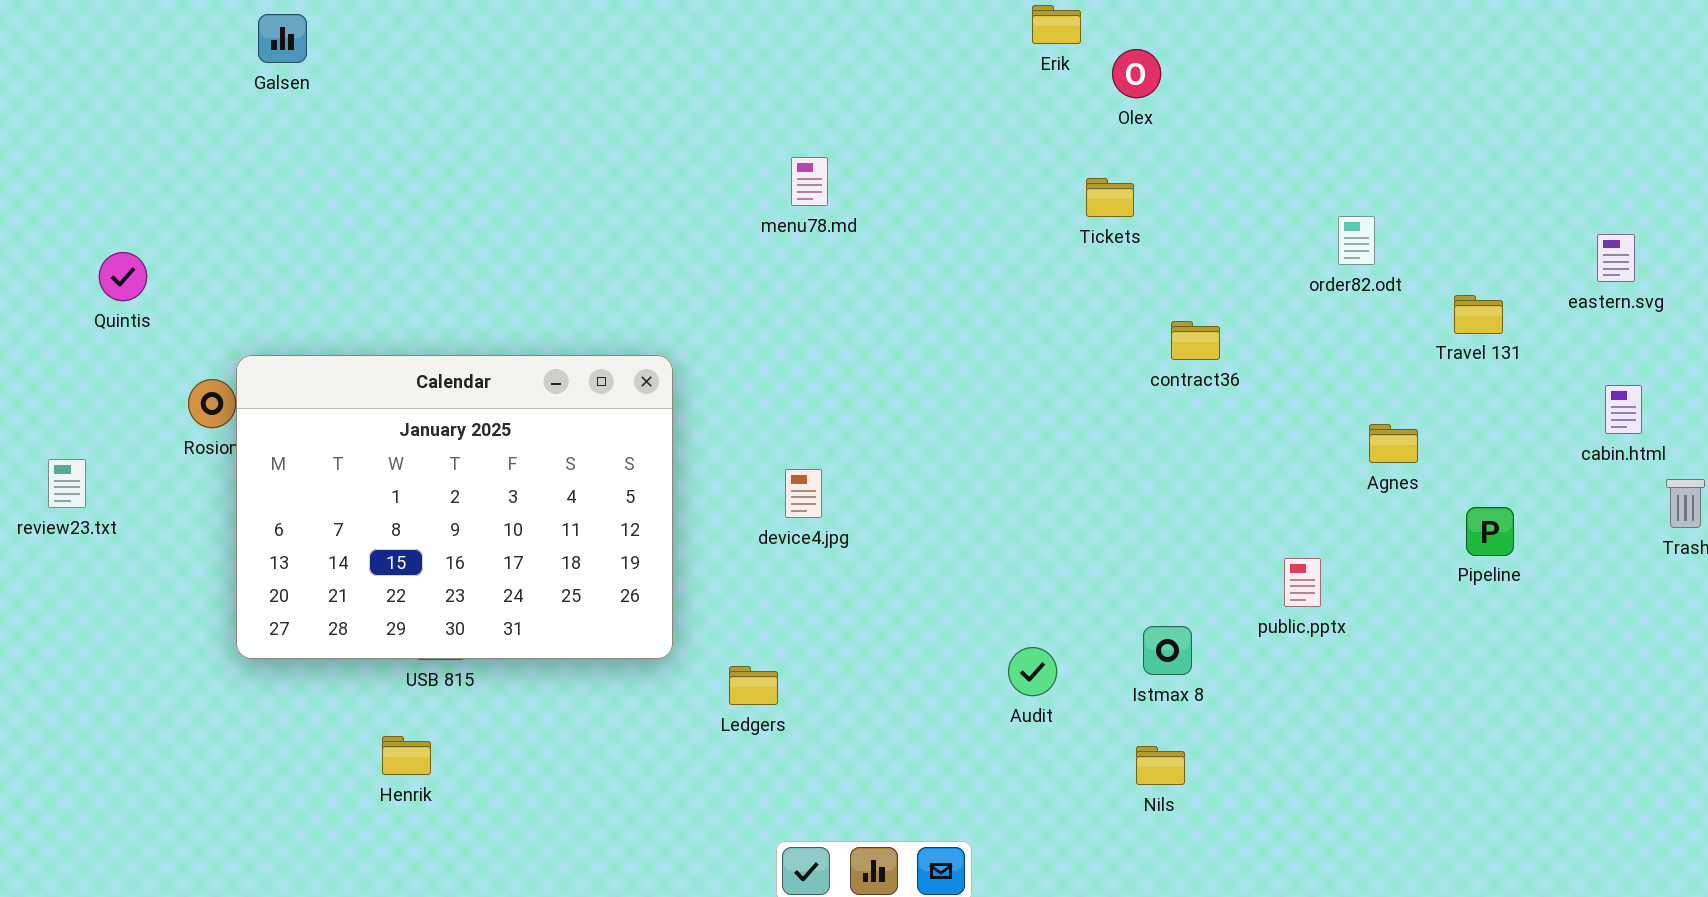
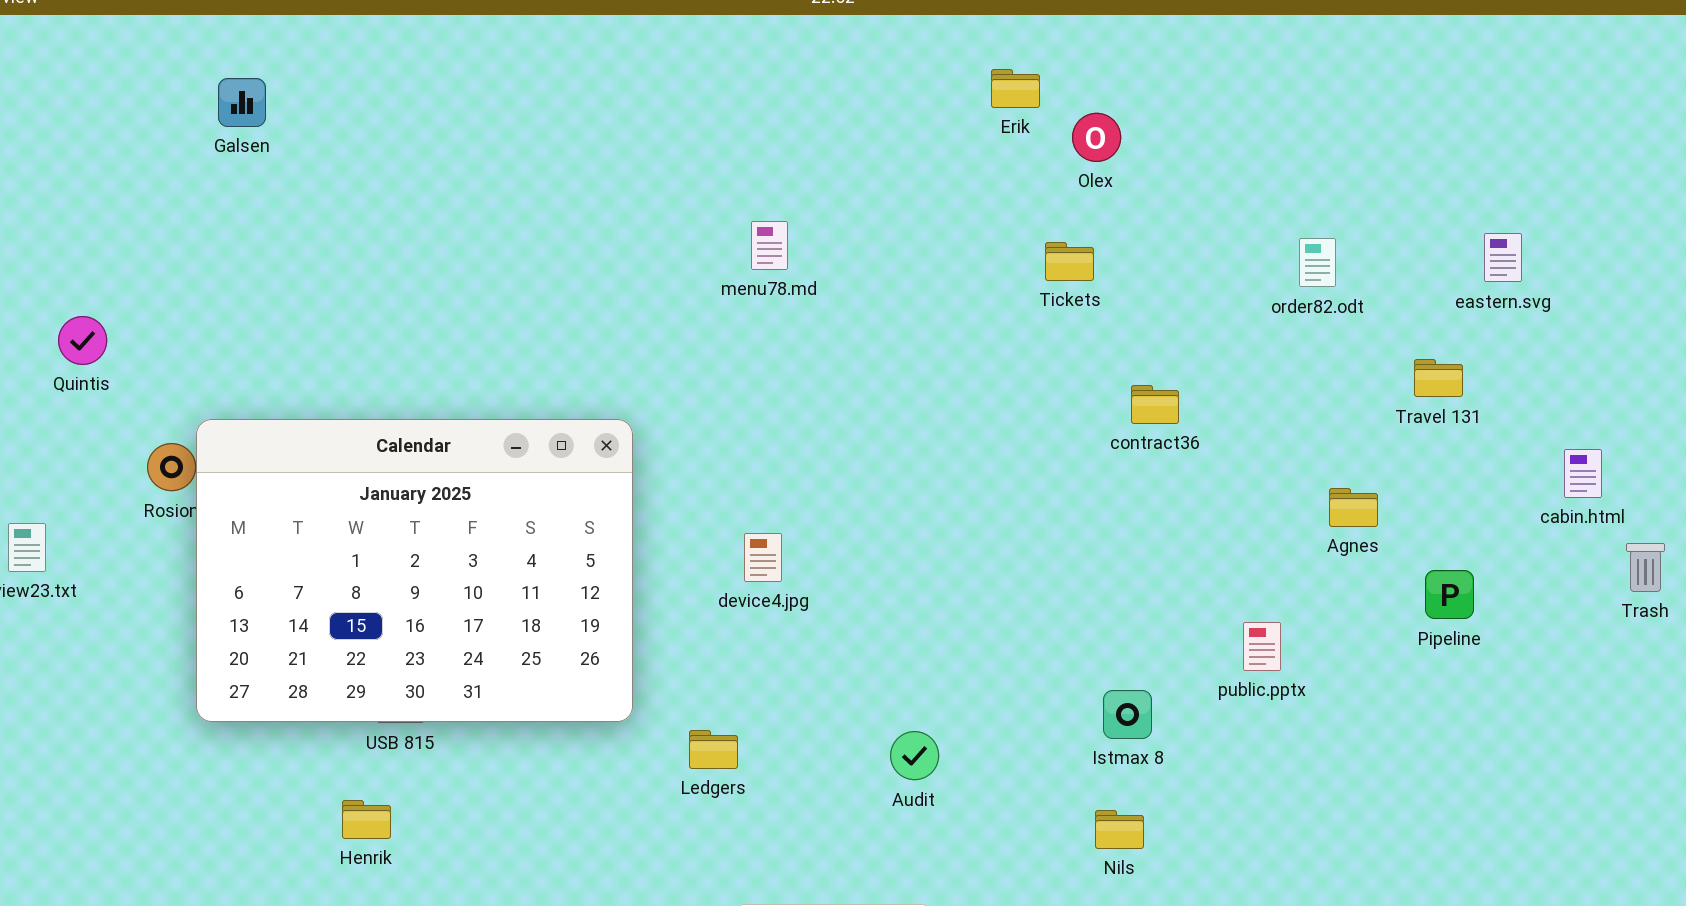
order82.odt: [1338,216,1375,265] -> [1299,238,1336,287], moved
eastern.svg: [1597,234,1635,282] -> [1484,233,1522,282], moved
Audit: [1008,647,1057,696] -> [890,731,939,780], moved

